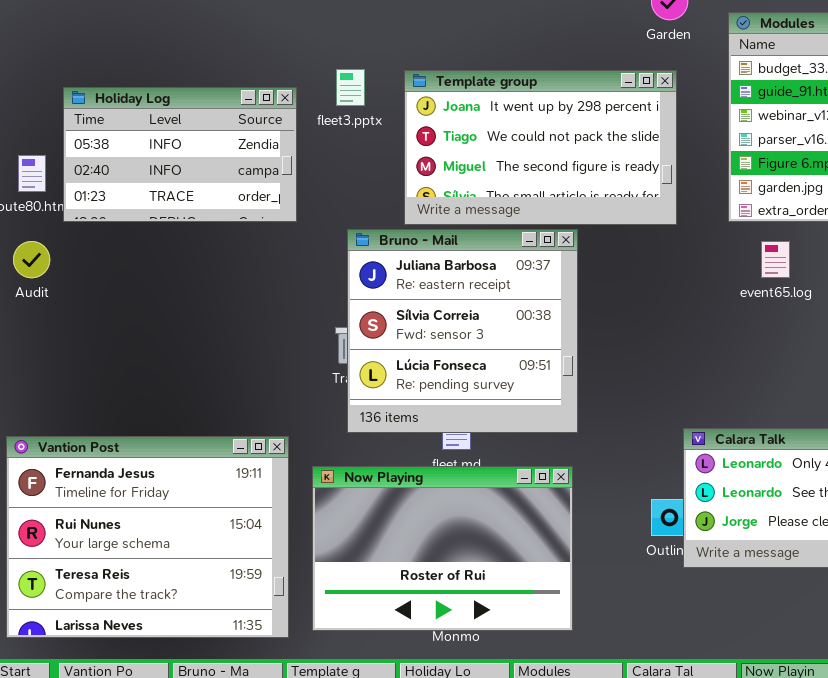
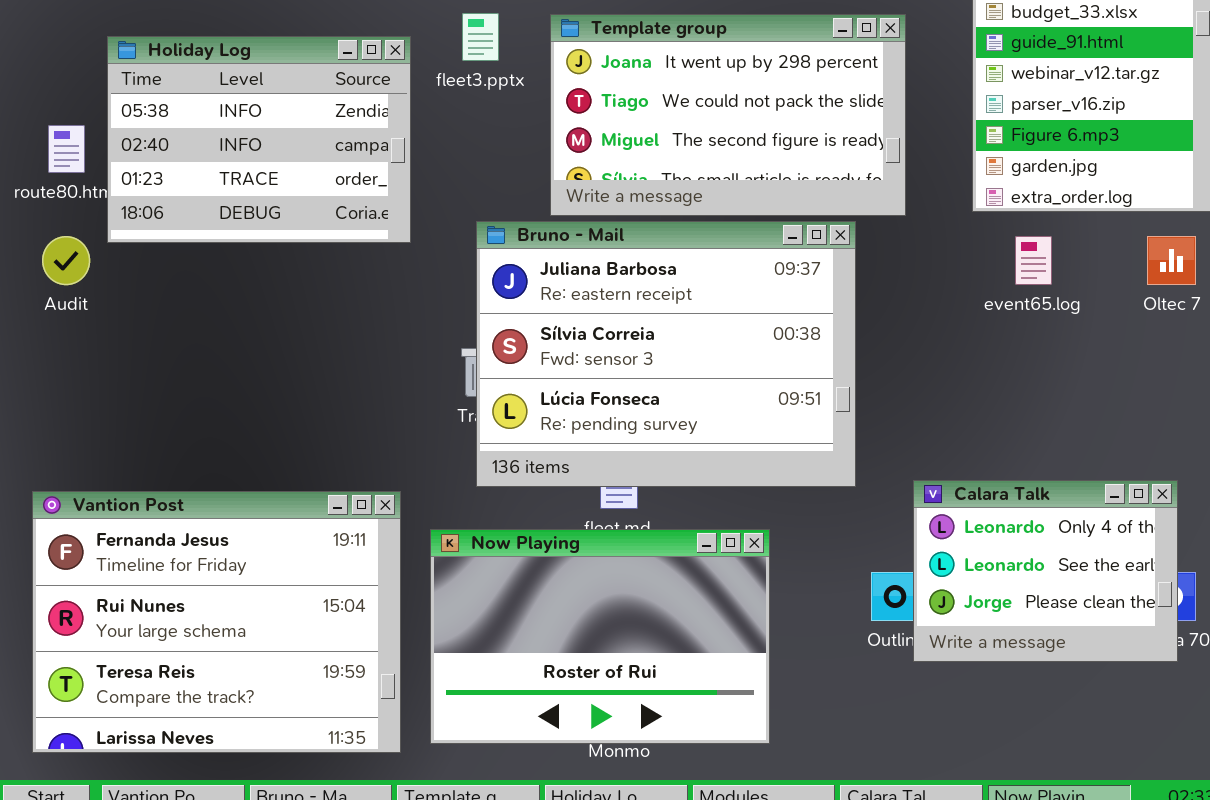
Holiday Log: [63,87,297,222] -> [107,36,411,243], resized
Bruno - Mail: [347,229,578,433] -> [476,221,856,487], resized

